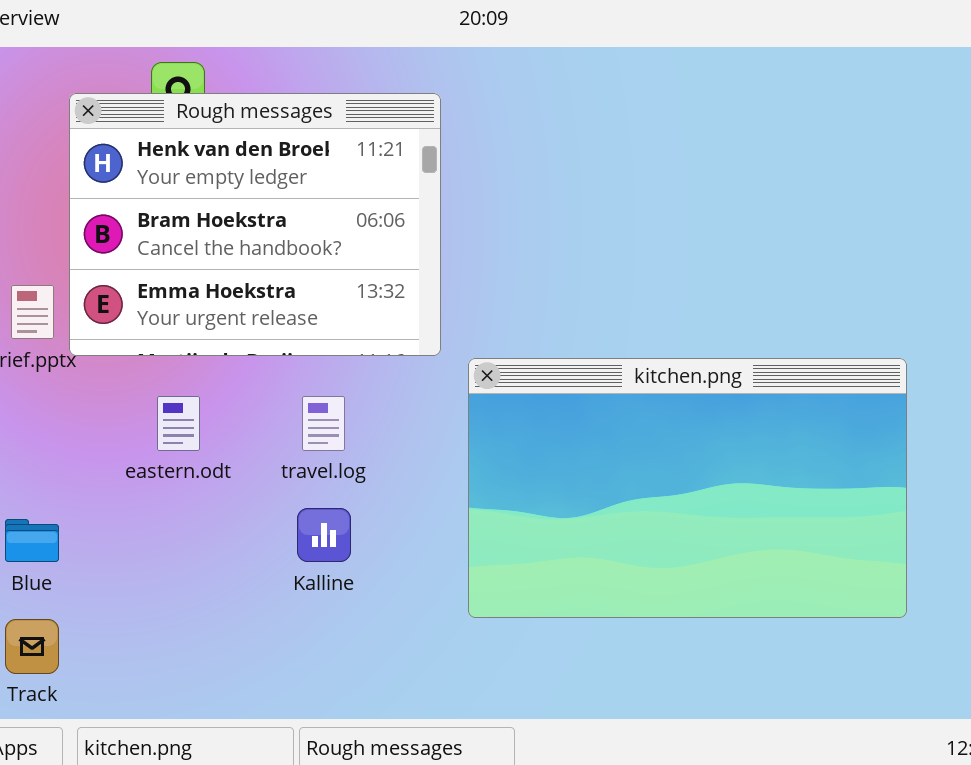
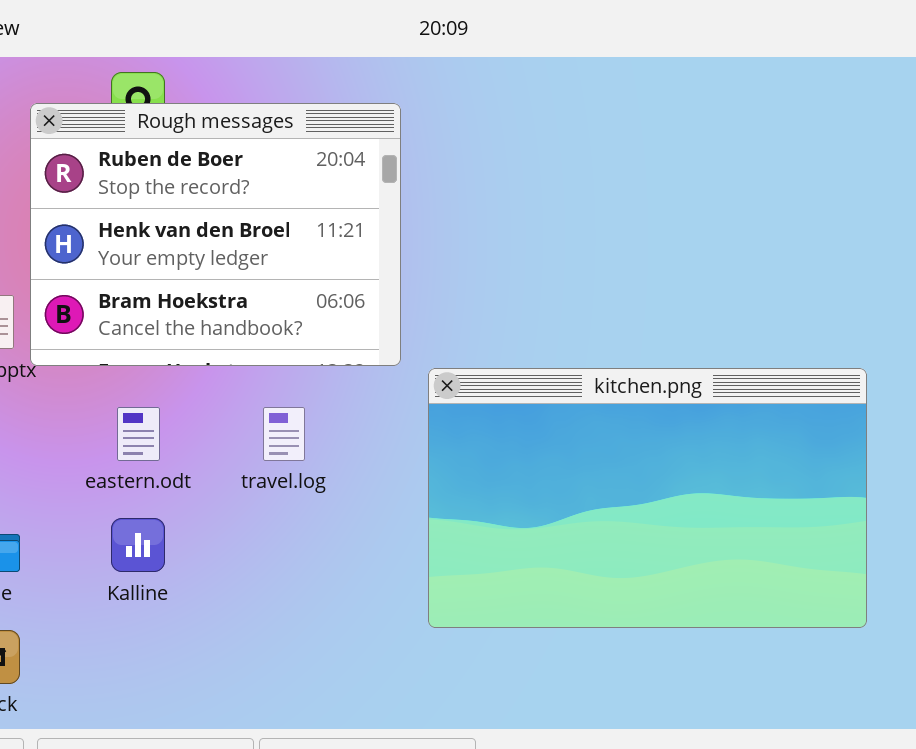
Rough messages: [69,93,441,356] -> [30,103,401,366], scrolled up 1 row
Kalline: [297,508,351,562] -> [111,518,165,572], moved

